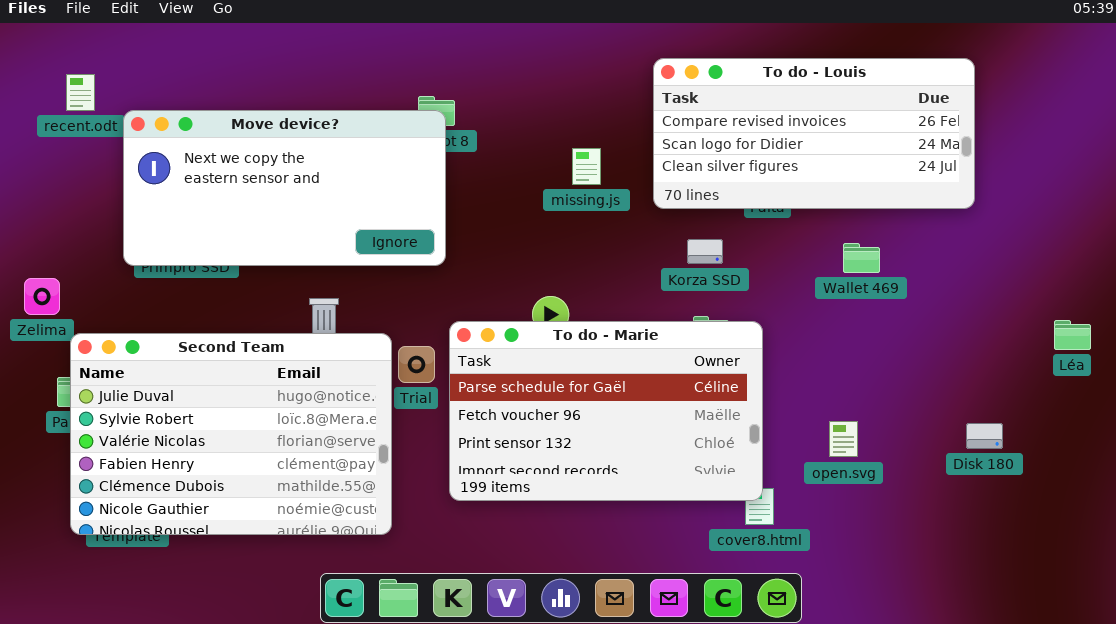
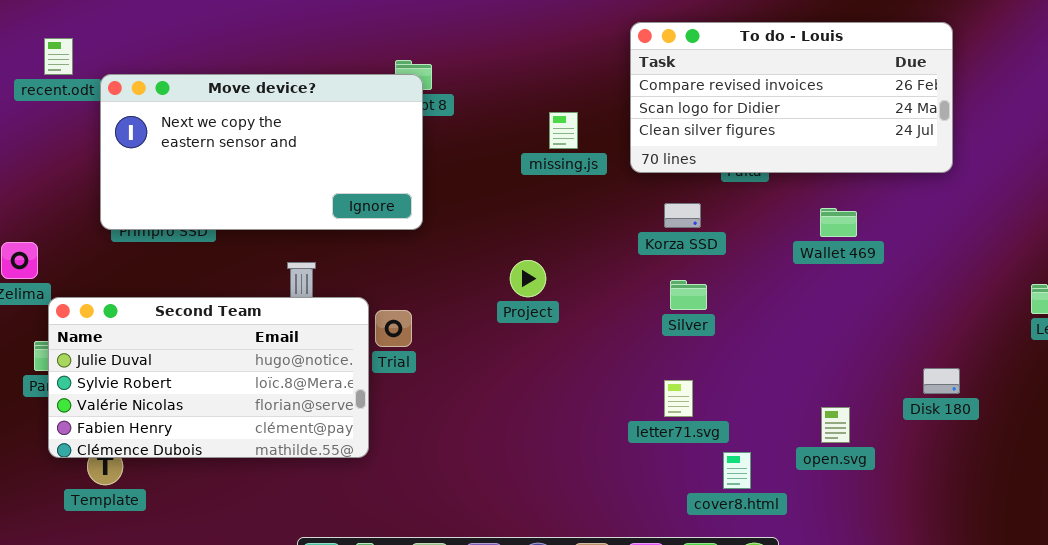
To do - Marie: [449,321,763,501] -> none, closed
Second Team: [70,333,392,535] -> [48,297,369,458], resized
open.svg: [829,421,858,457] -> [821,407,850,443], moved
Disk 180: [966,423,1003,449] -> [923,368,960,394], moved

